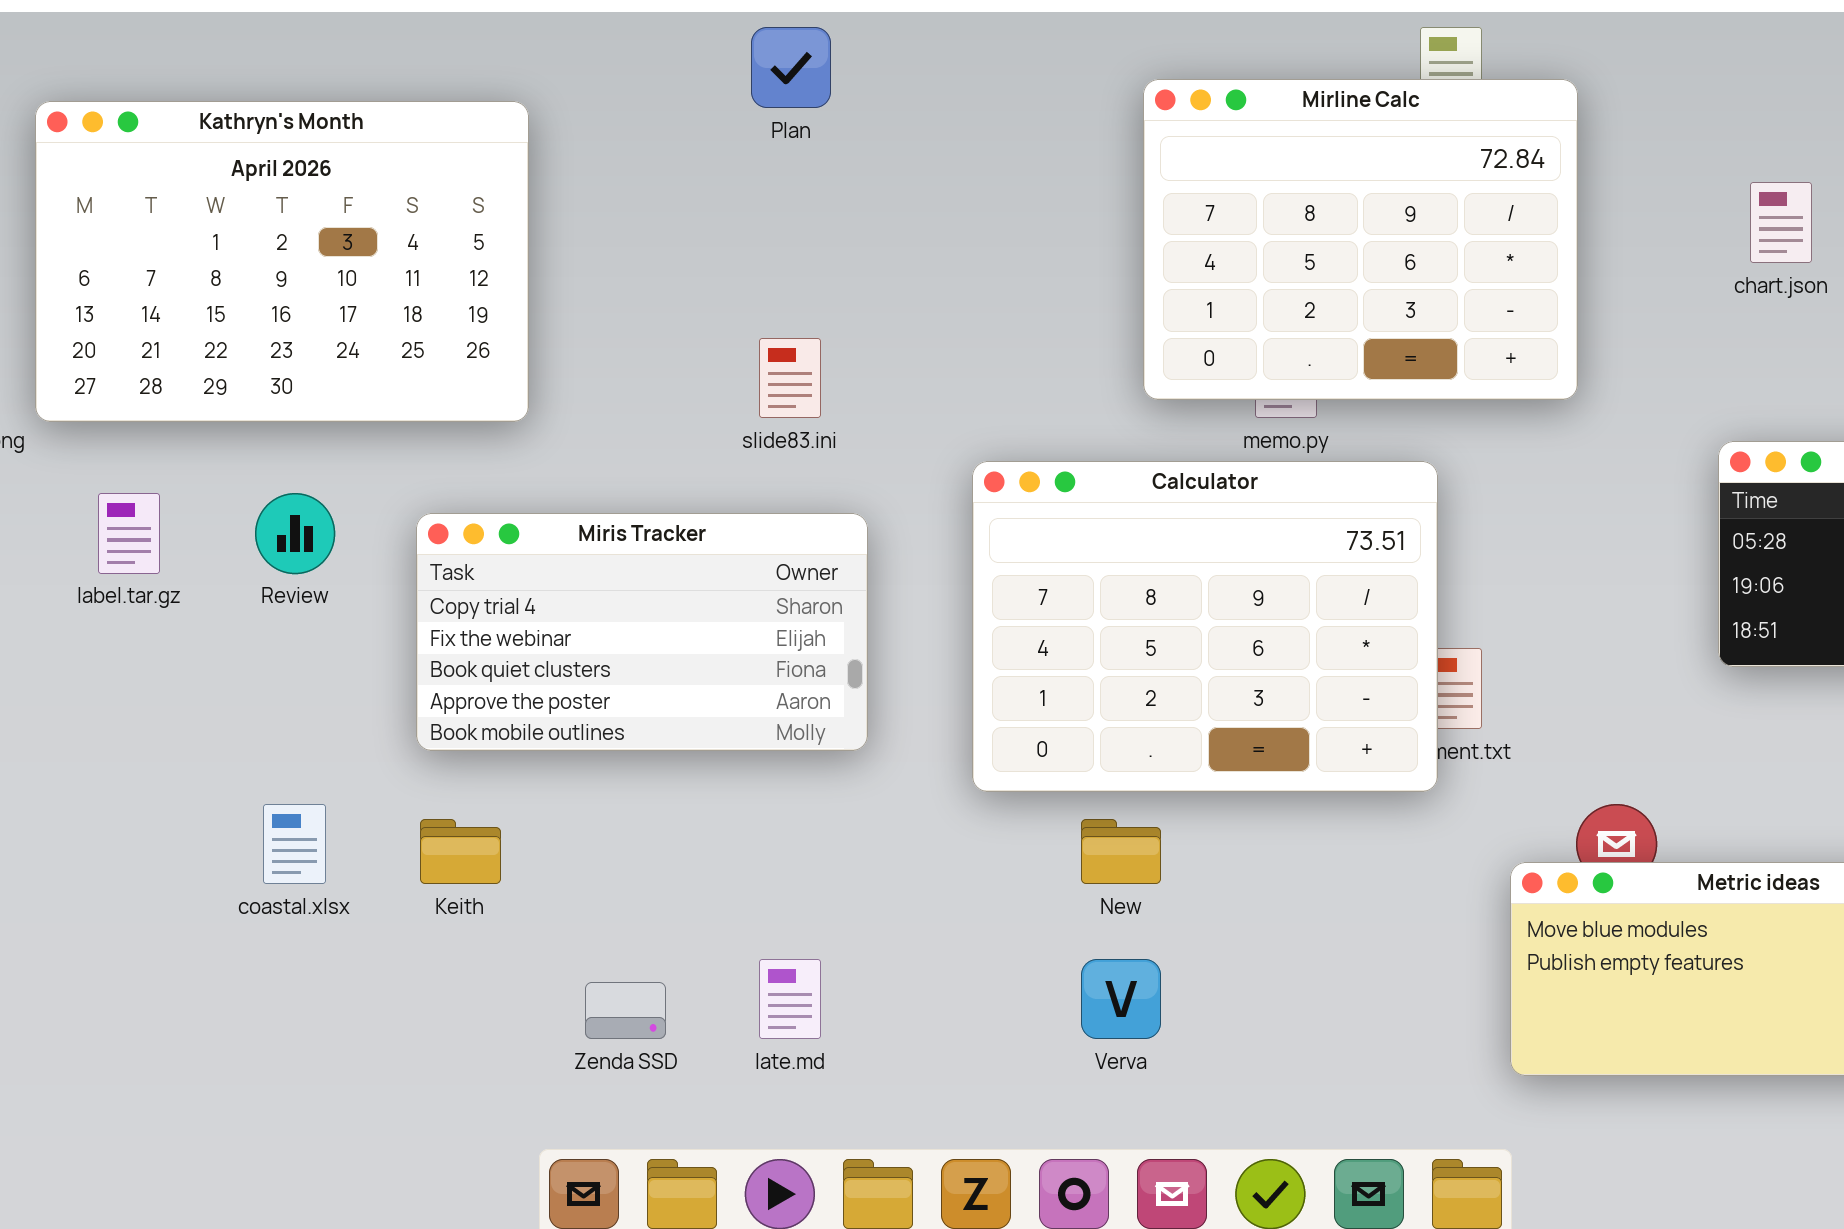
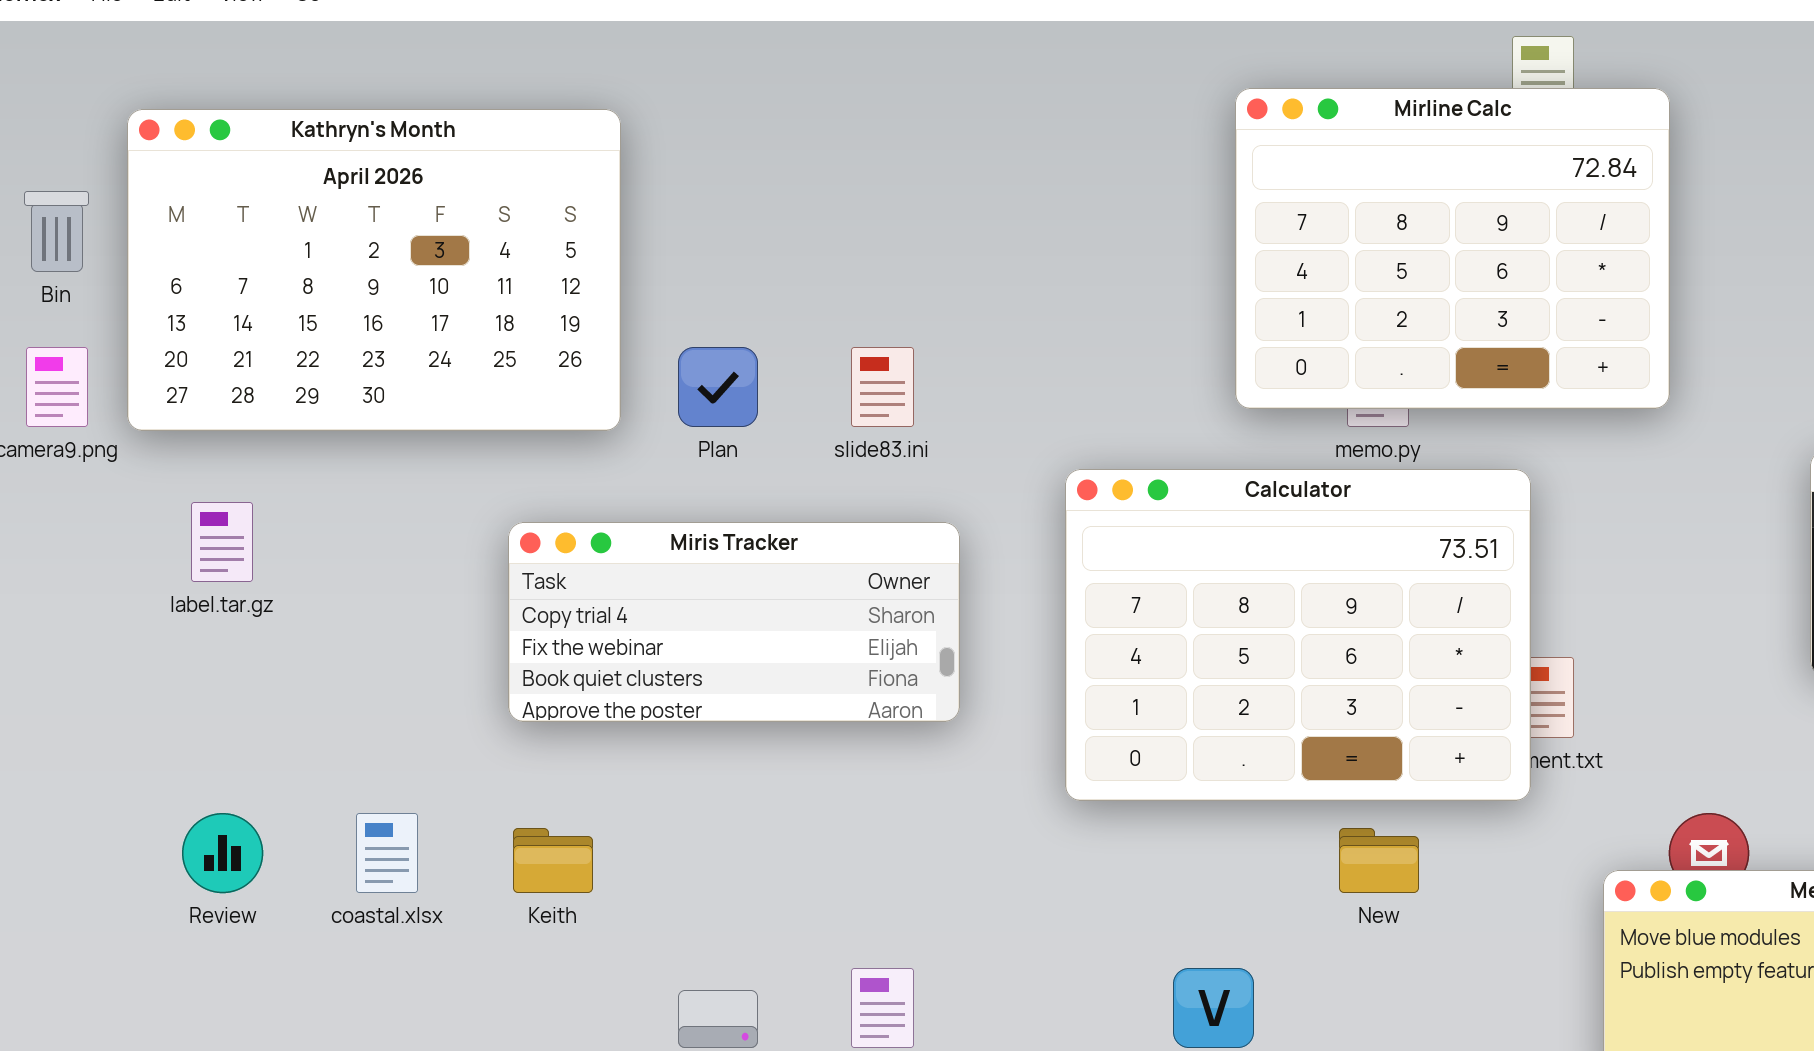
Plan: [751,27,831,108] -> [678,347,758,427], moved
Review: [255,493,335,574] -> [182,813,263,893], moved
Miris Tracker: [416,513,868,751] -> [508,522,960,722], resized
New: [1081,819,1161,884] -> [1339,828,1419,893], moved

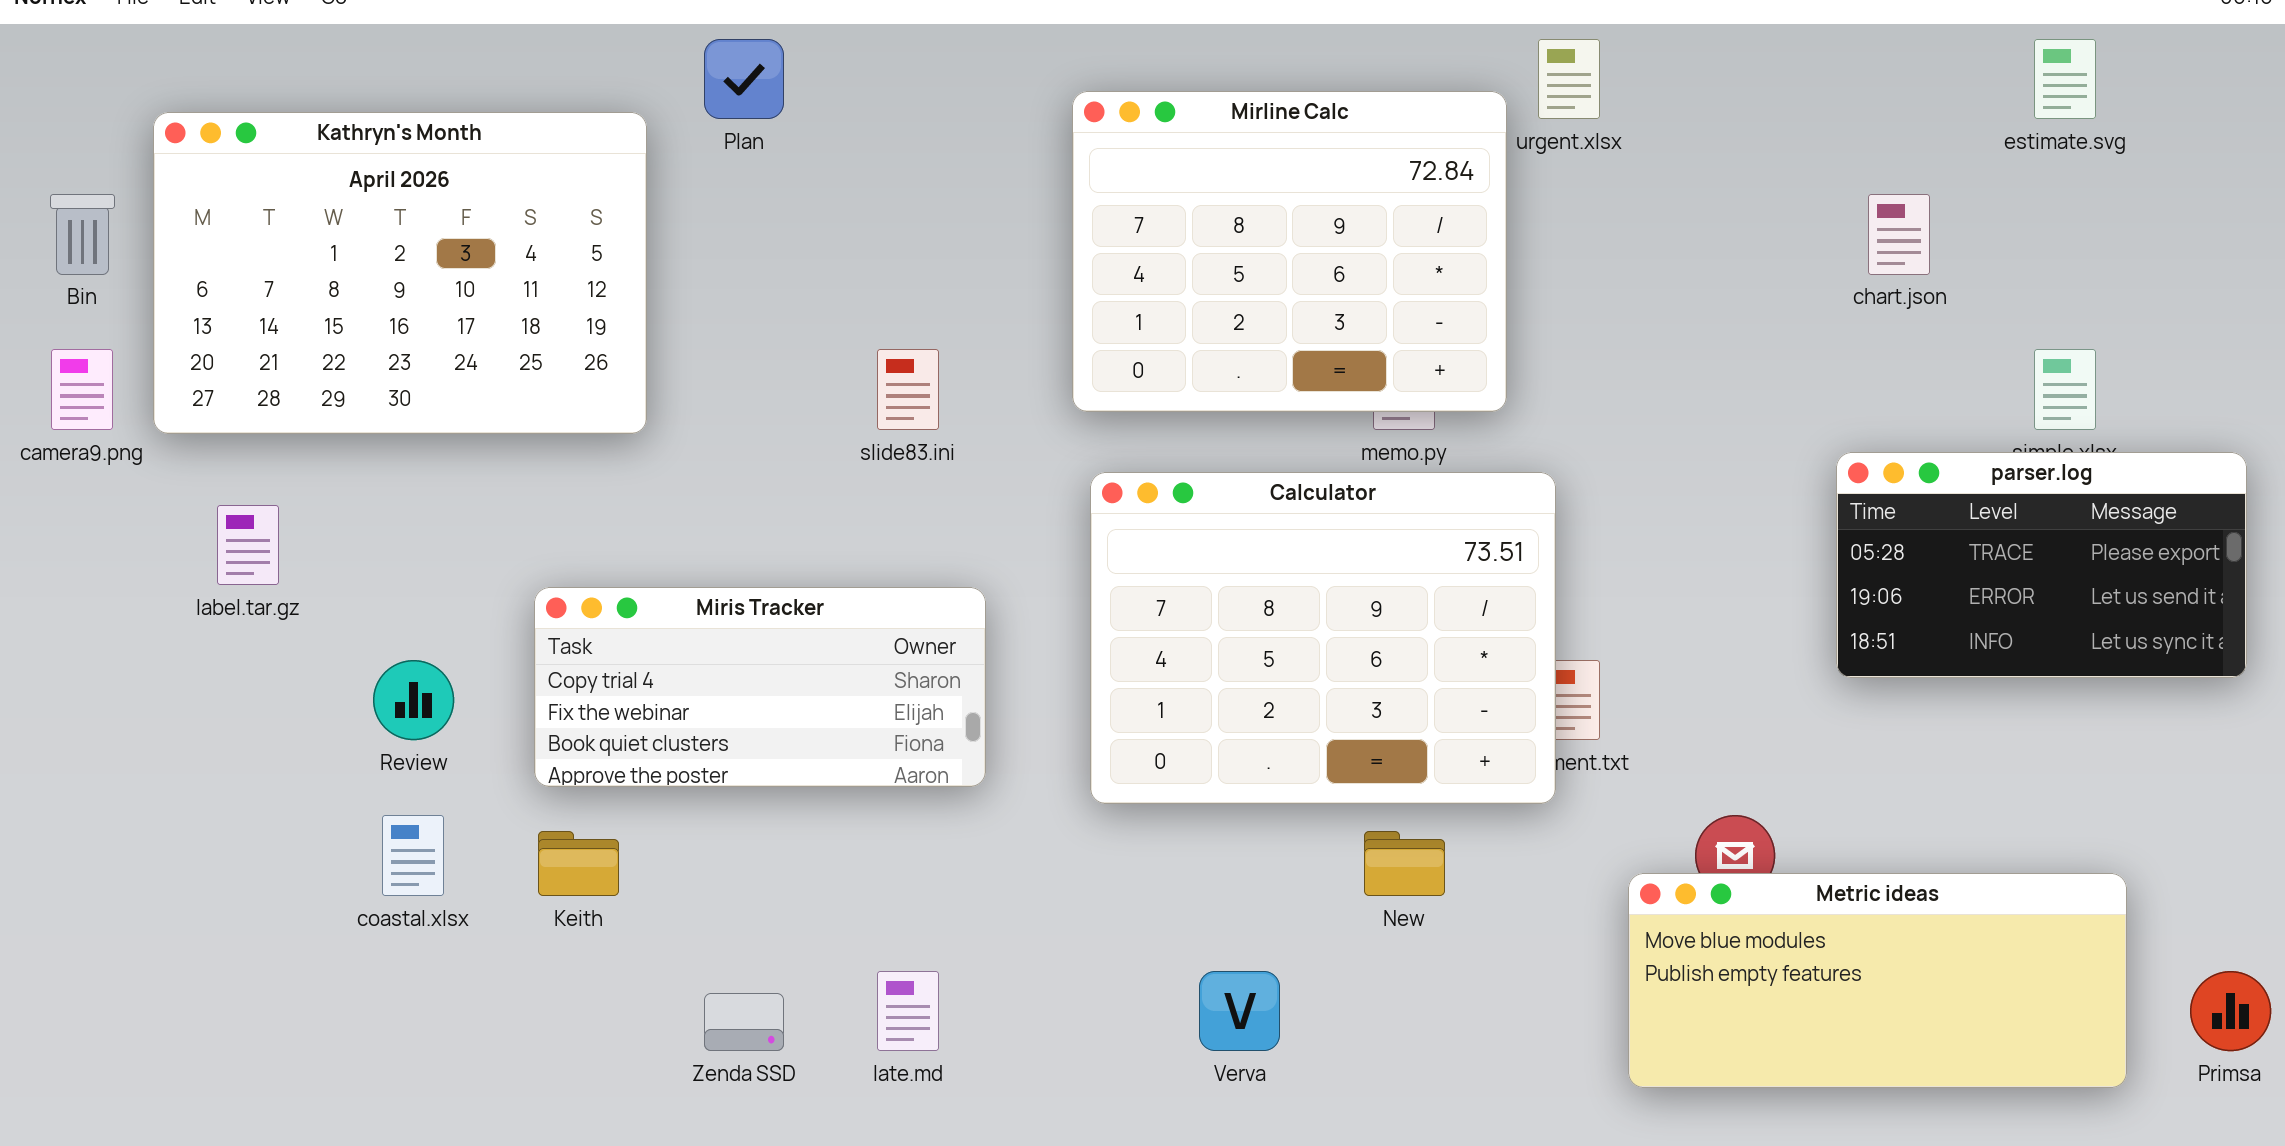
Mirline Calc: [1235,88,1670,409] -> [1072,91,1507,412], moved
Plan: [678,347,758,427] -> [704,39,784,119], moved
Miris Tracker: [508,522,960,722] -> [534,587,986,787], moved
Review: [182,813,263,893] -> [373,660,454,740], moved

